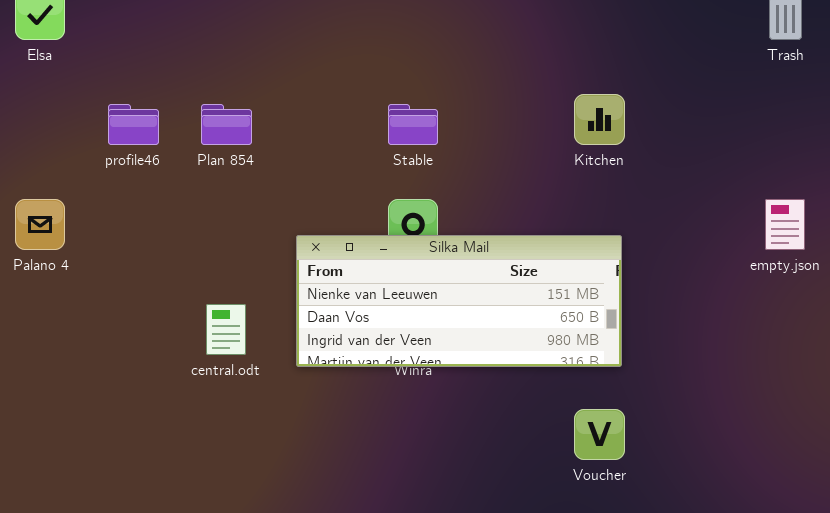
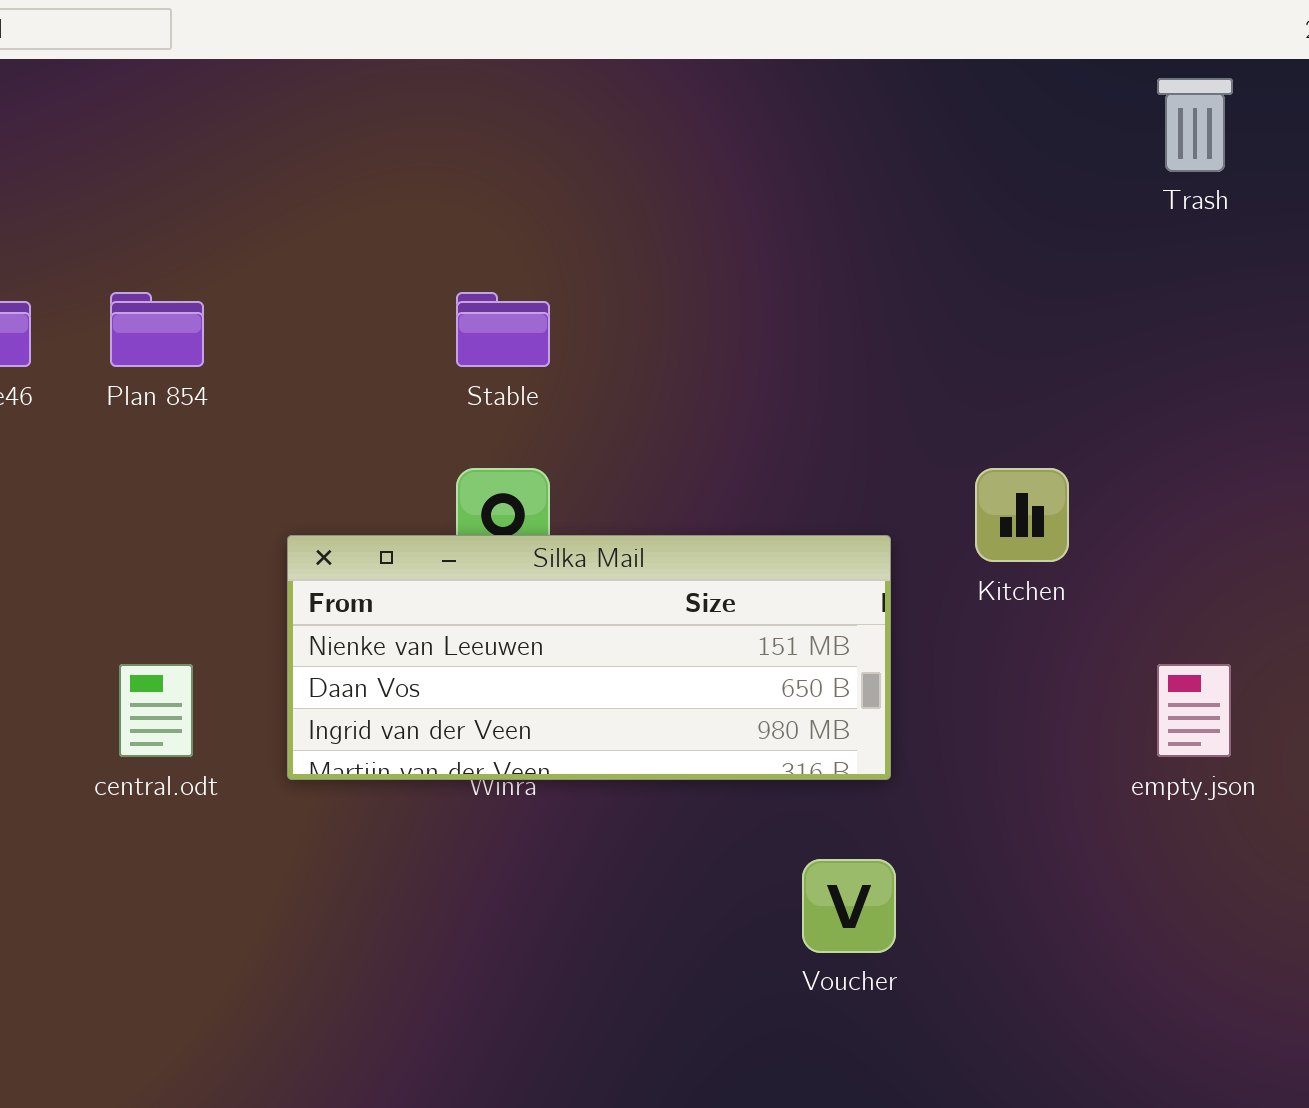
Kitchen: [574,94,625,145] -> [975,468,1069,562], moved
empty.json: [765,199,805,250] -> [1157,664,1231,757], moved

